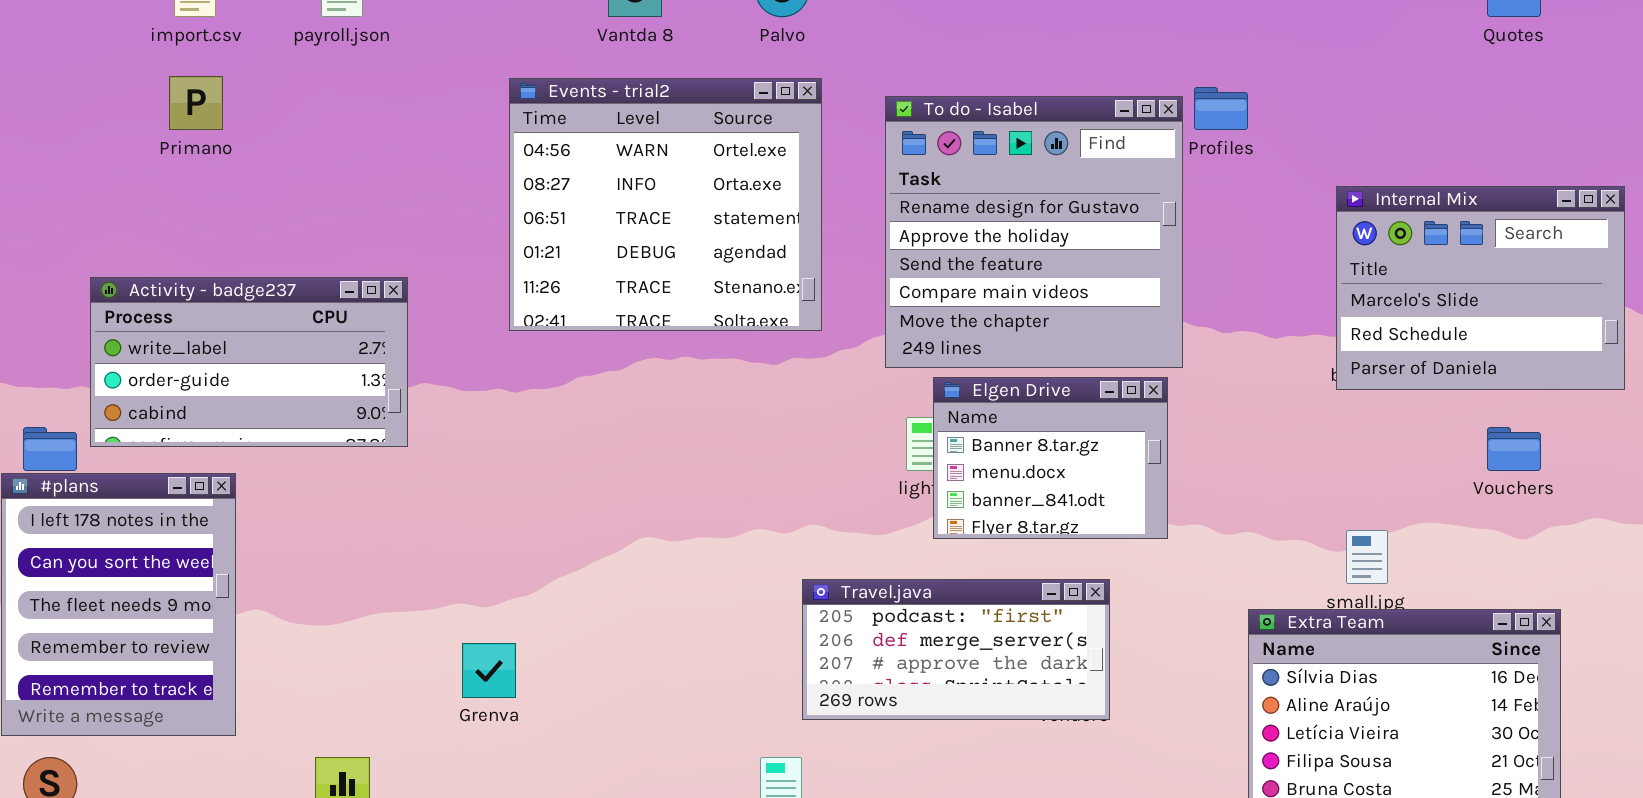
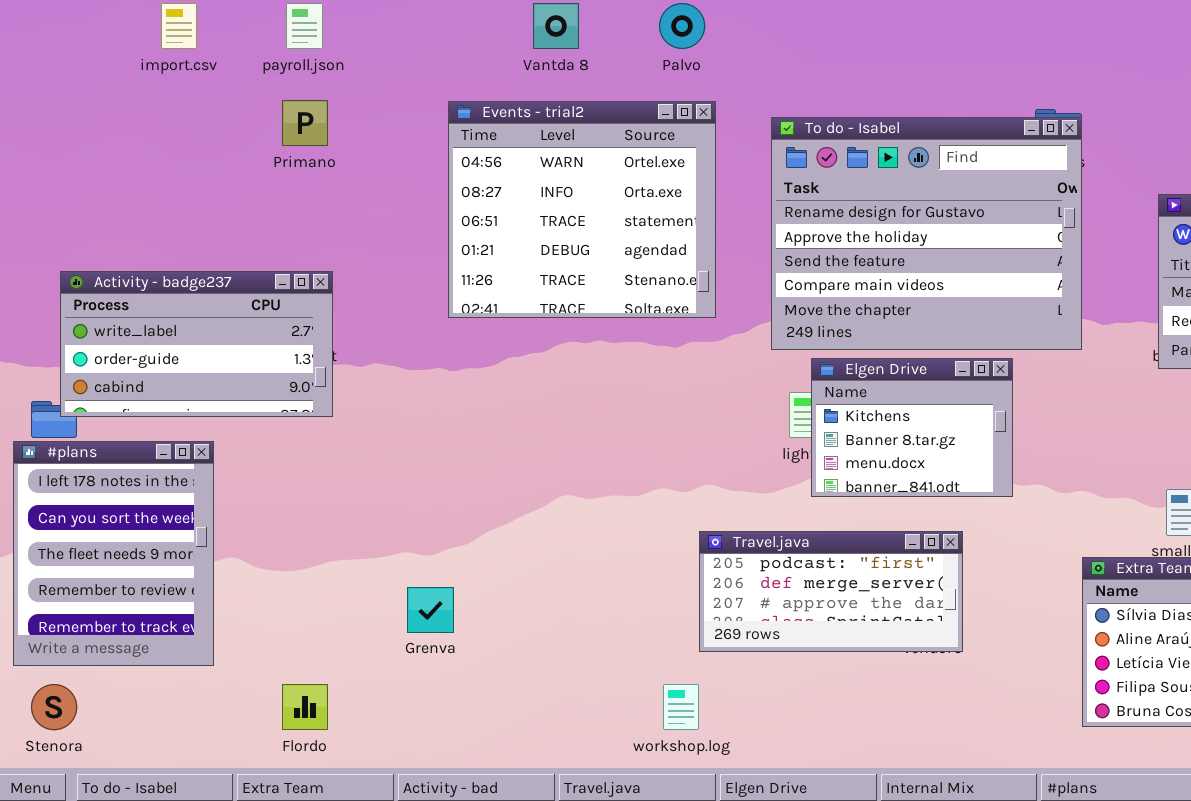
Primano: [169,76,223,130] -> [282,100,328,146], moved
To do - Isabel: [885,96,1183,368] -> [771,117,1082,350], resized
Activity - badge237: [90,277,408,447] -> [60,271,333,417], moved
Elgen Drive: [933,377,1168,539] -> [811,358,1013,497], scrolled up 1 row

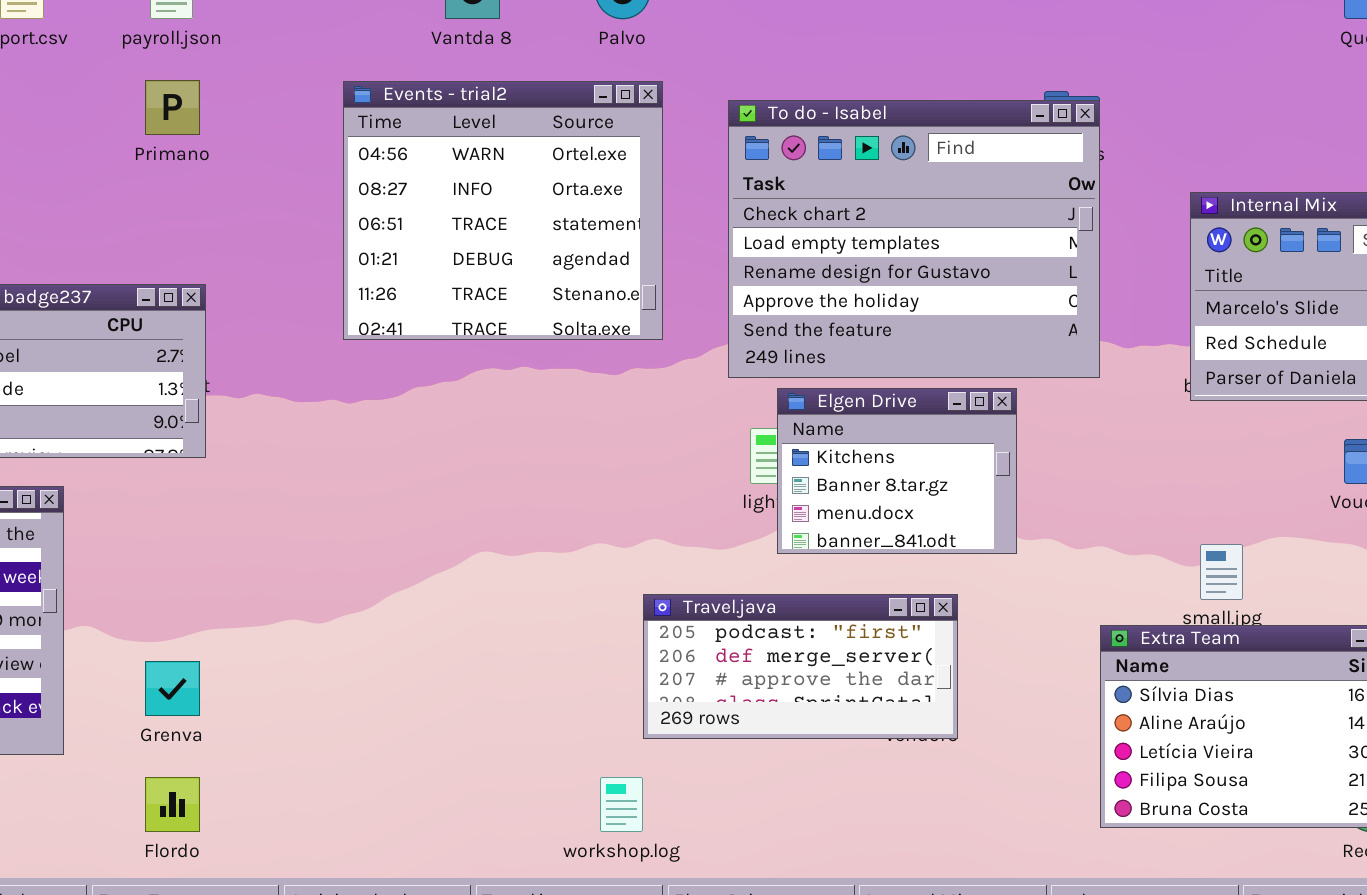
To do - Isabel: [771,117,1082,350] -> [728,100,1100,378], scrolled up 2 rows
Grenva: [407,587,454,633] -> [145,661,200,716], moved

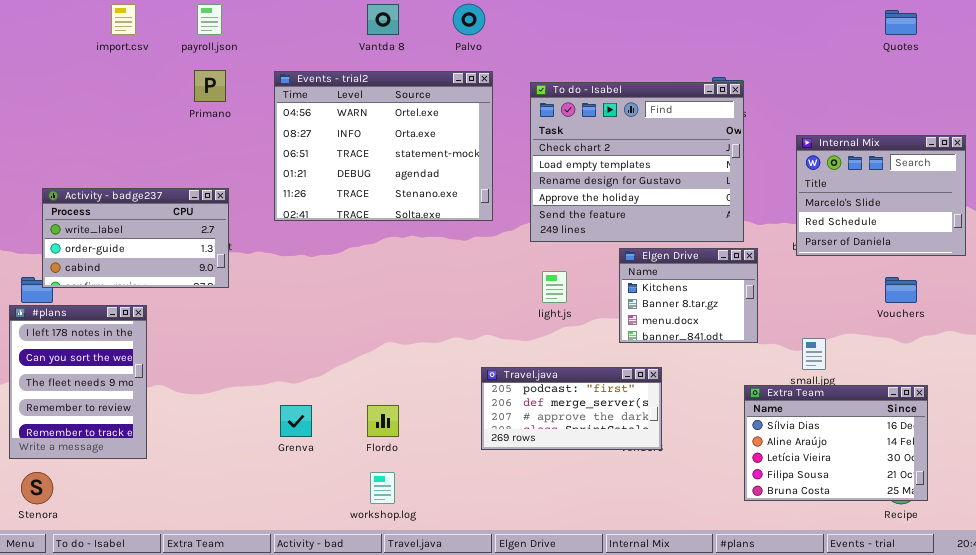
Events - trial2: [343,81,663,340] -> [274,71,493,221], resized
Elgen Drive: [777,388,1017,554] -> [619,248,758,343], moved
Grenva: [145,661,200,716] -> [280,405,312,437], moved
Flordo: [145,777,200,832] -> [367,405,399,437], moved
workshop.log: [600,777,643,832] -> [370,472,395,504], moved

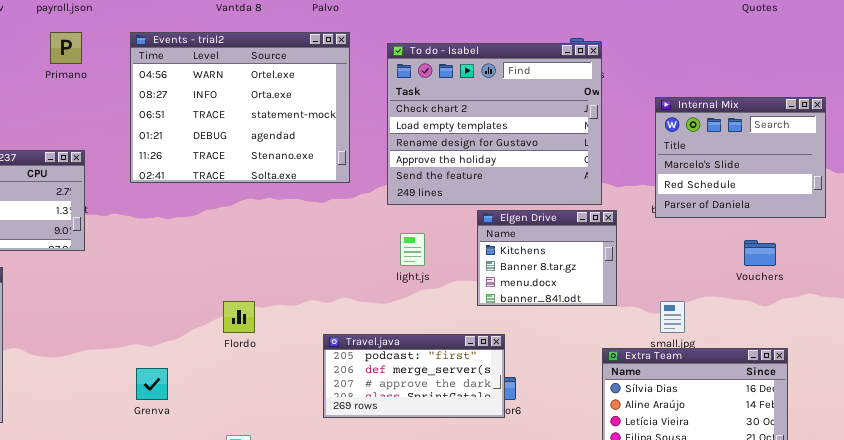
Travel.java: [481,367,662,450] -> [323,334,505,418], moved
Flordo: [367,405,399,437] -> [223,301,255,333], moved

